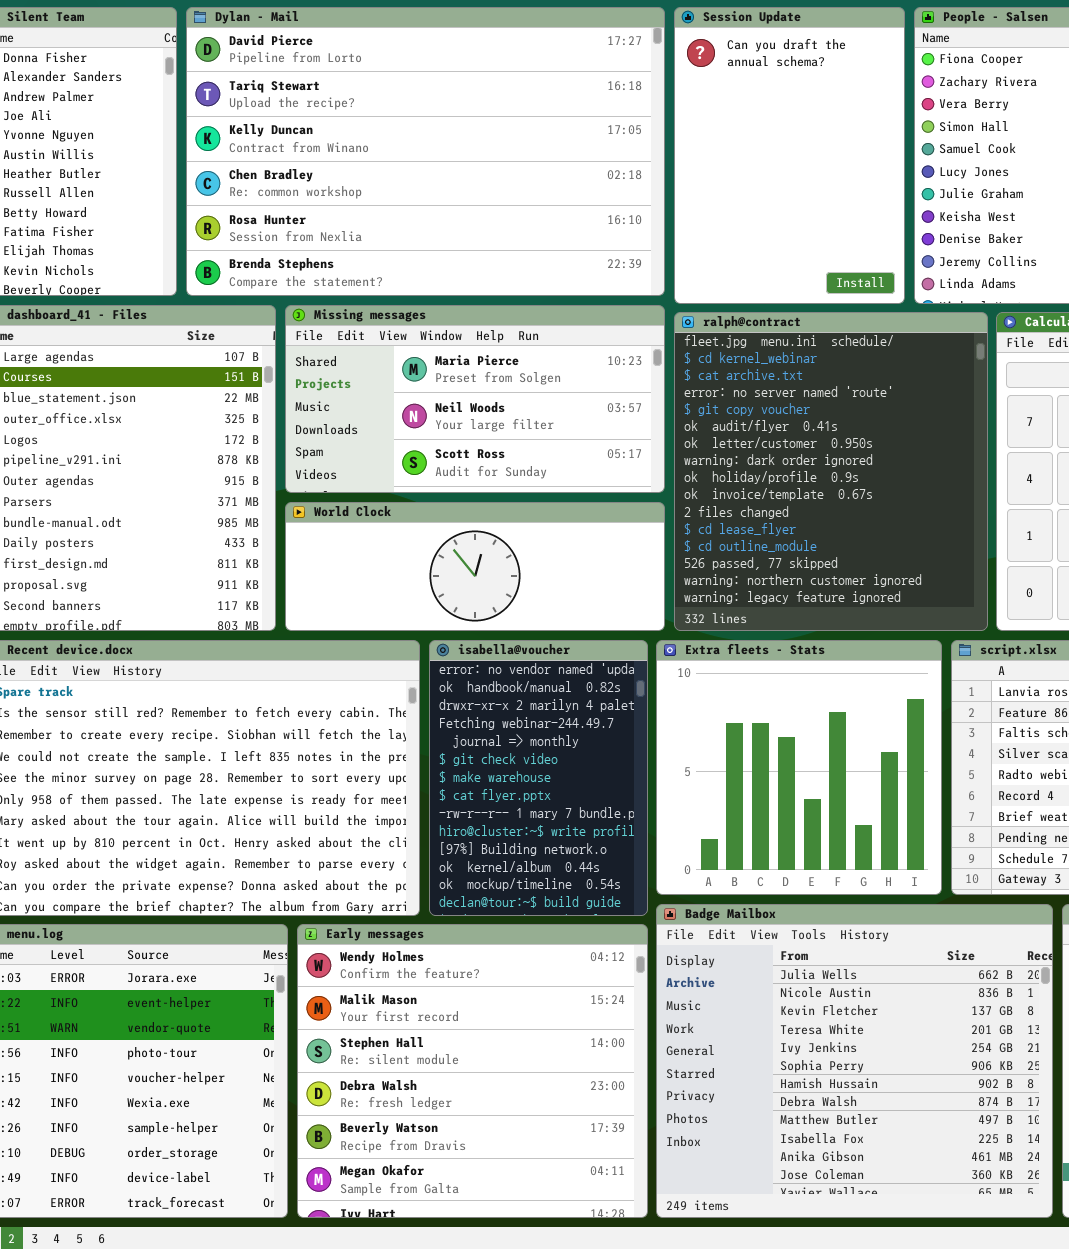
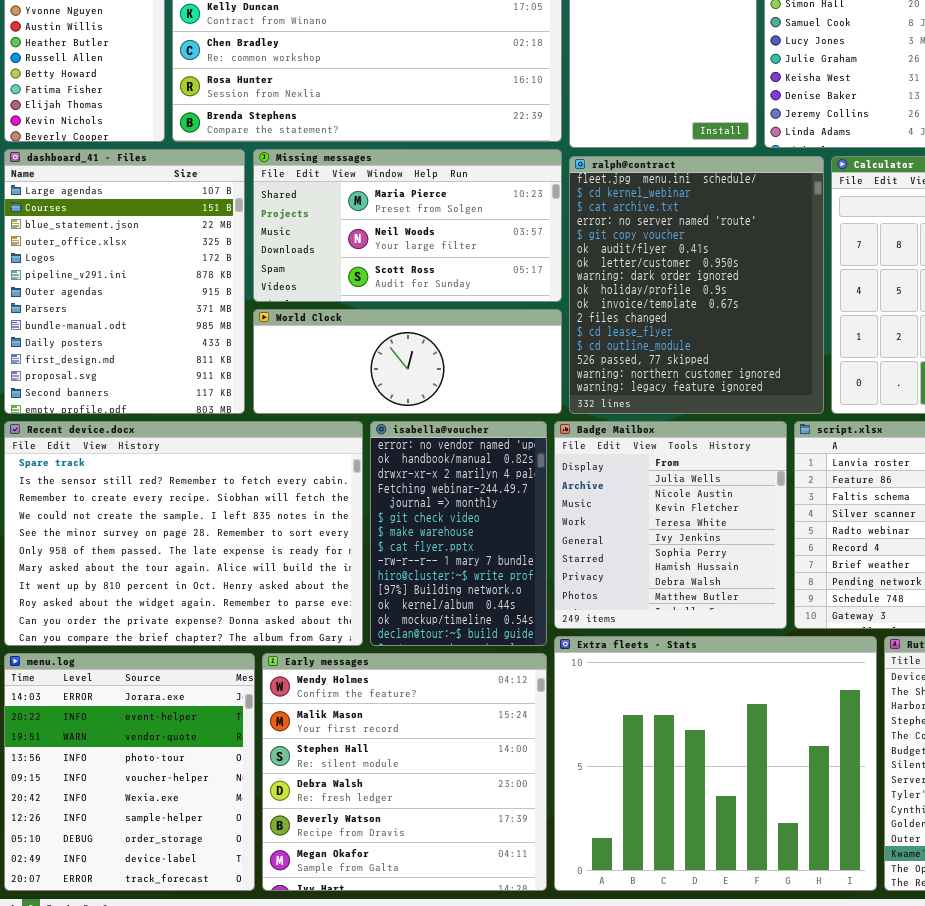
Extra fleets - Stats: [656,640,942,895] -> [554,636,877,891], moved, resized
Badge Mailbox: [656,904,1053,1218] -> [554,421,787,629], moved, resized

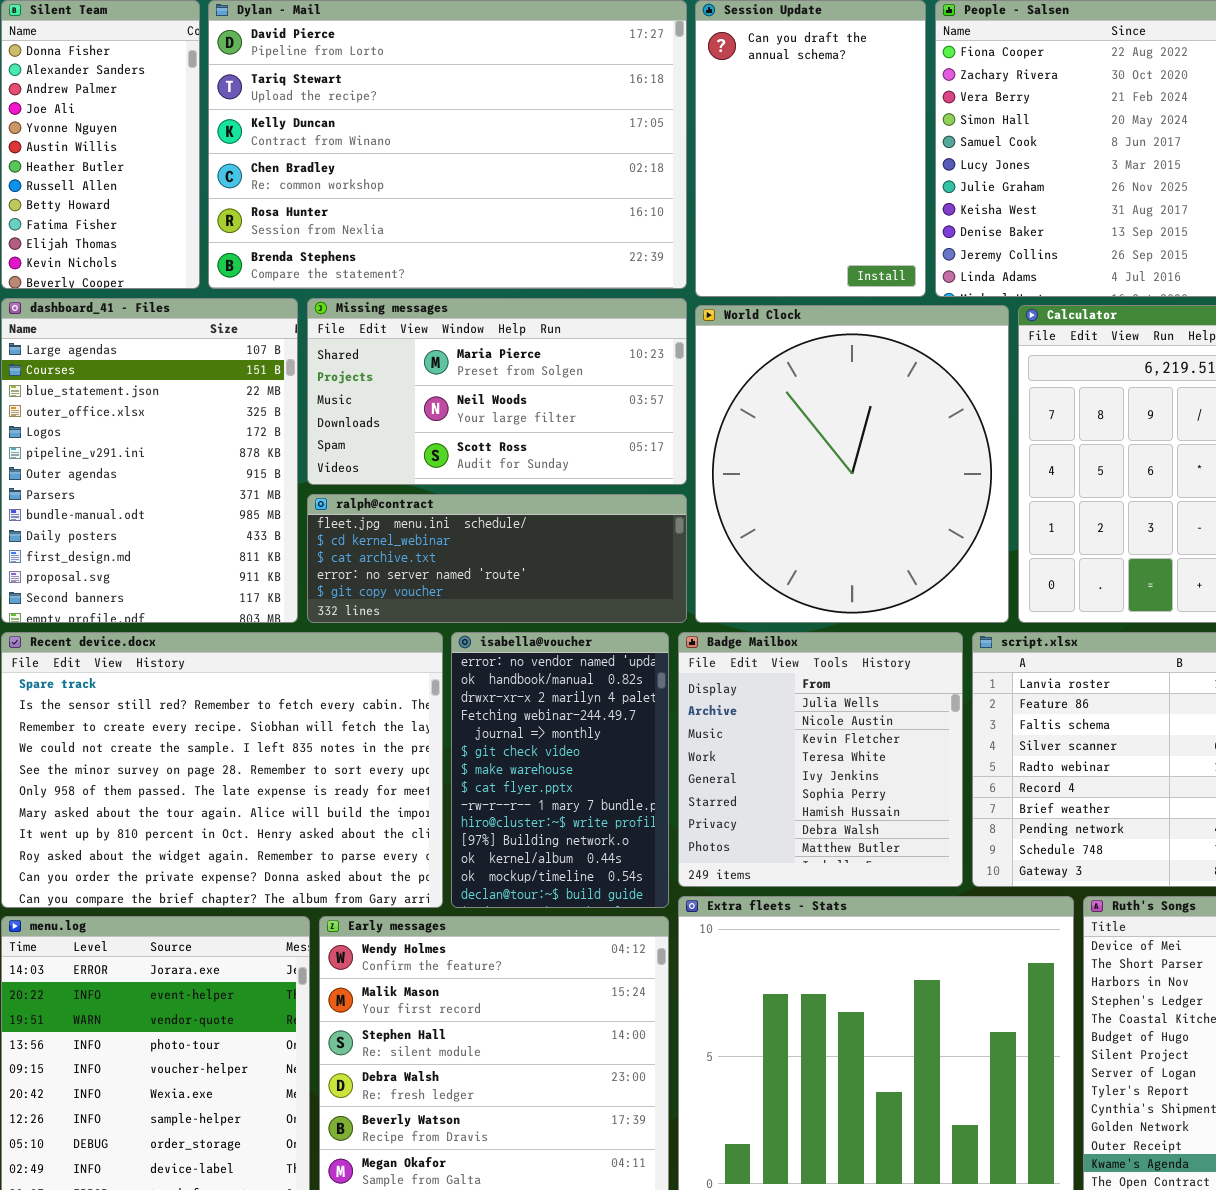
ralph@contract: [569,156,824,414] -> [307,494,687,623], moved, resized
World Clock: [253,309,562,414] -> [695,305,1009,623], moved, resized

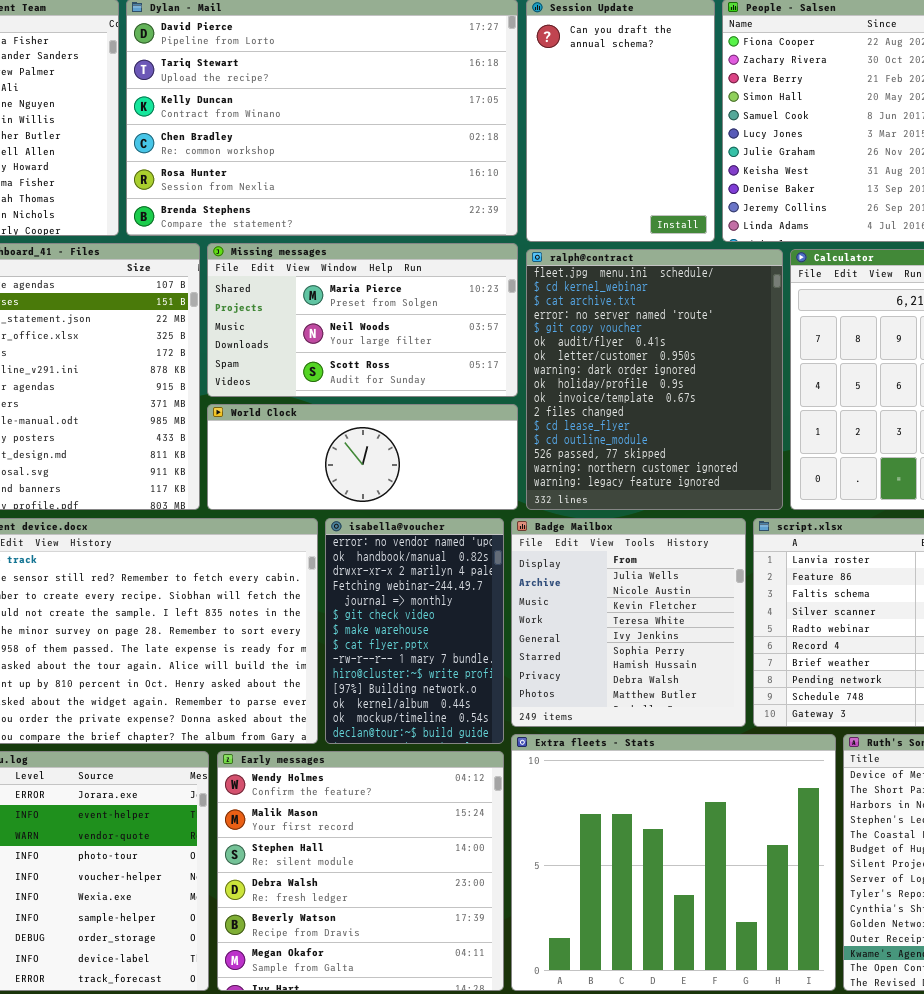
World Clock: [695,305,1009,623] -> [207,404,518,510], moved, resized
ralph@contract: [307,494,687,623] -> [526,249,783,510], moved, resized

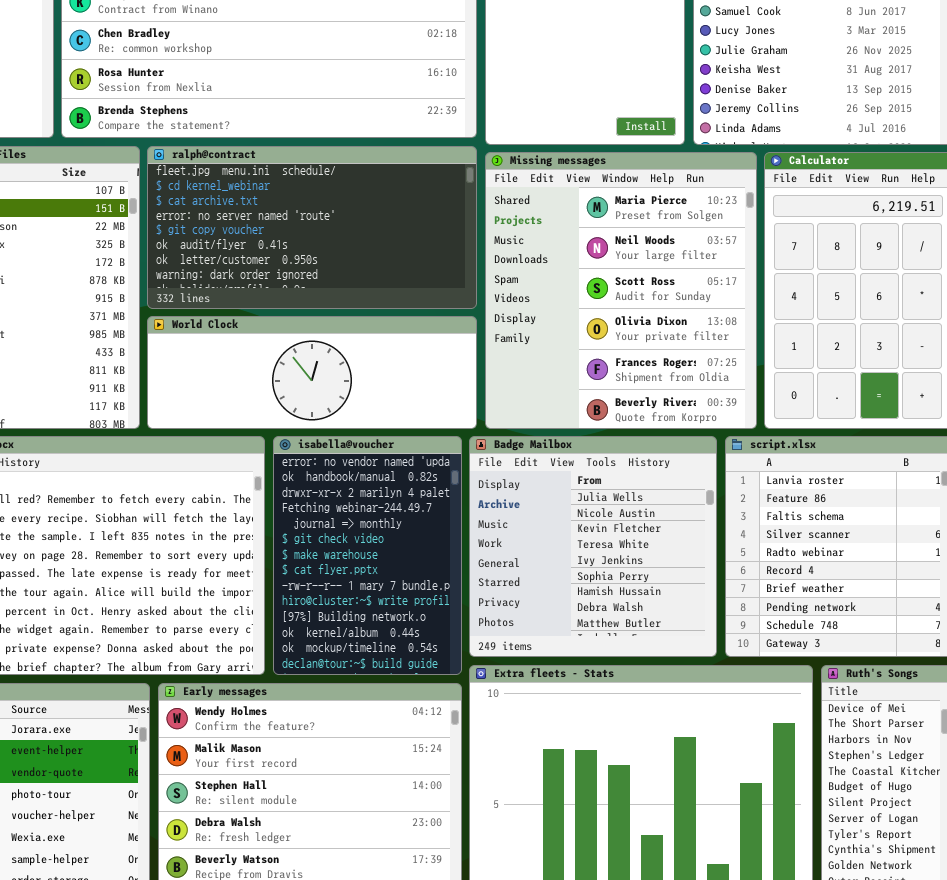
Missing messages: [207,243,518,397] -> [485,152,757,429], moved, resized
ralph@contract: [526,249,783,510] -> [147,146,477,309], moved, resized

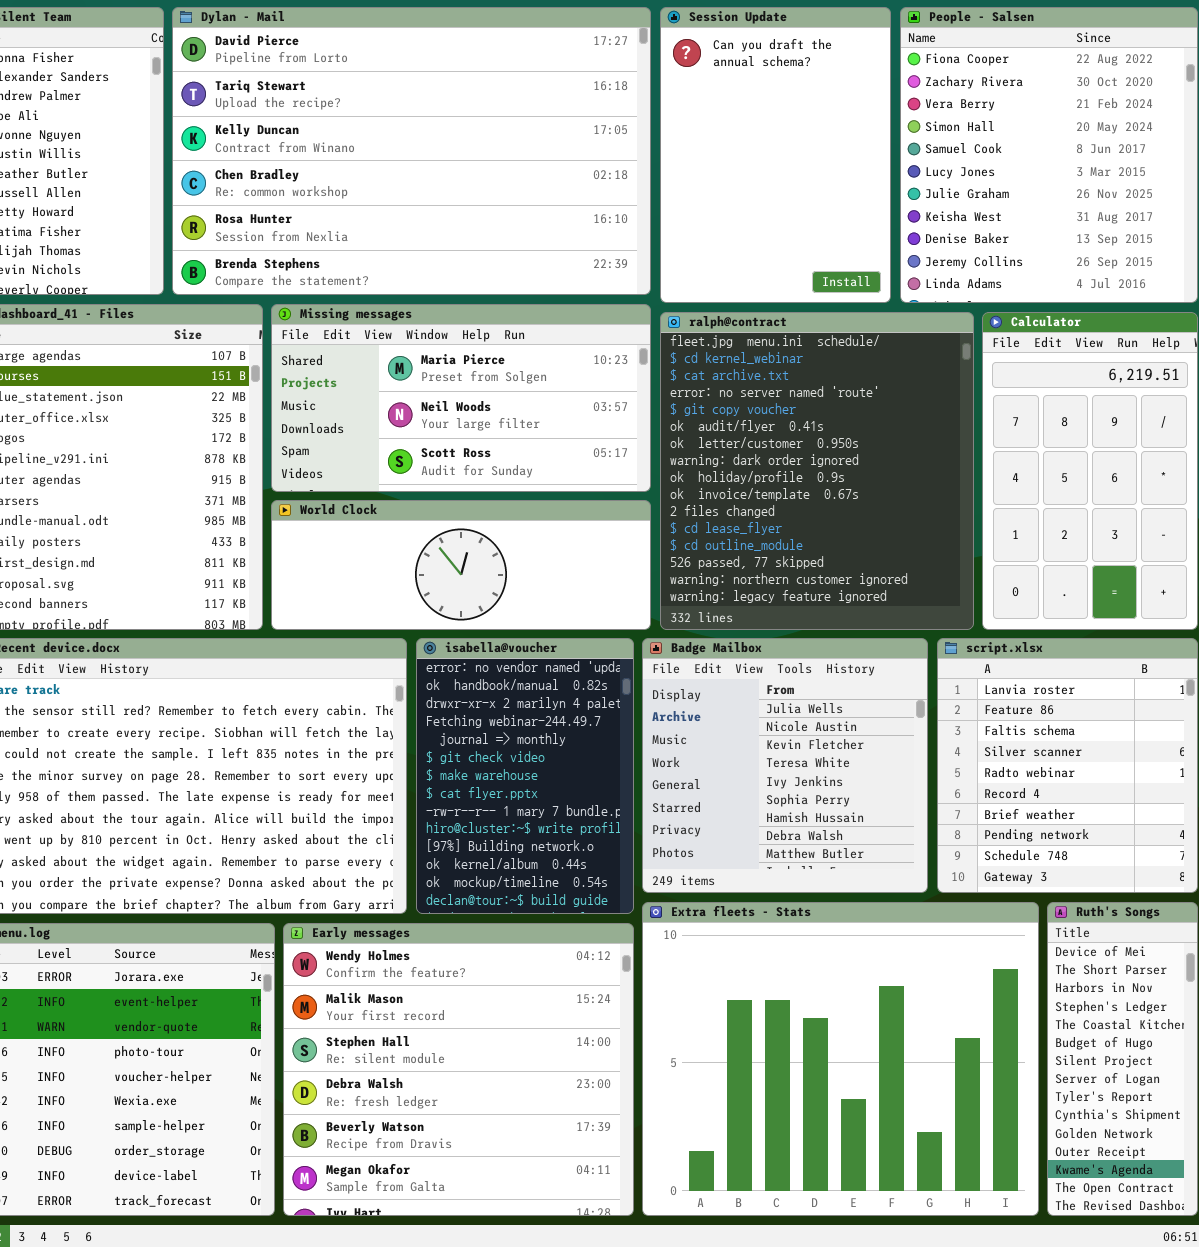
ralph@contract: [147,146,477,309] -> [660,312,974,630], moved, resized
Missing messages: [485,152,757,429] -> [271,304,651,492], moved, resized

